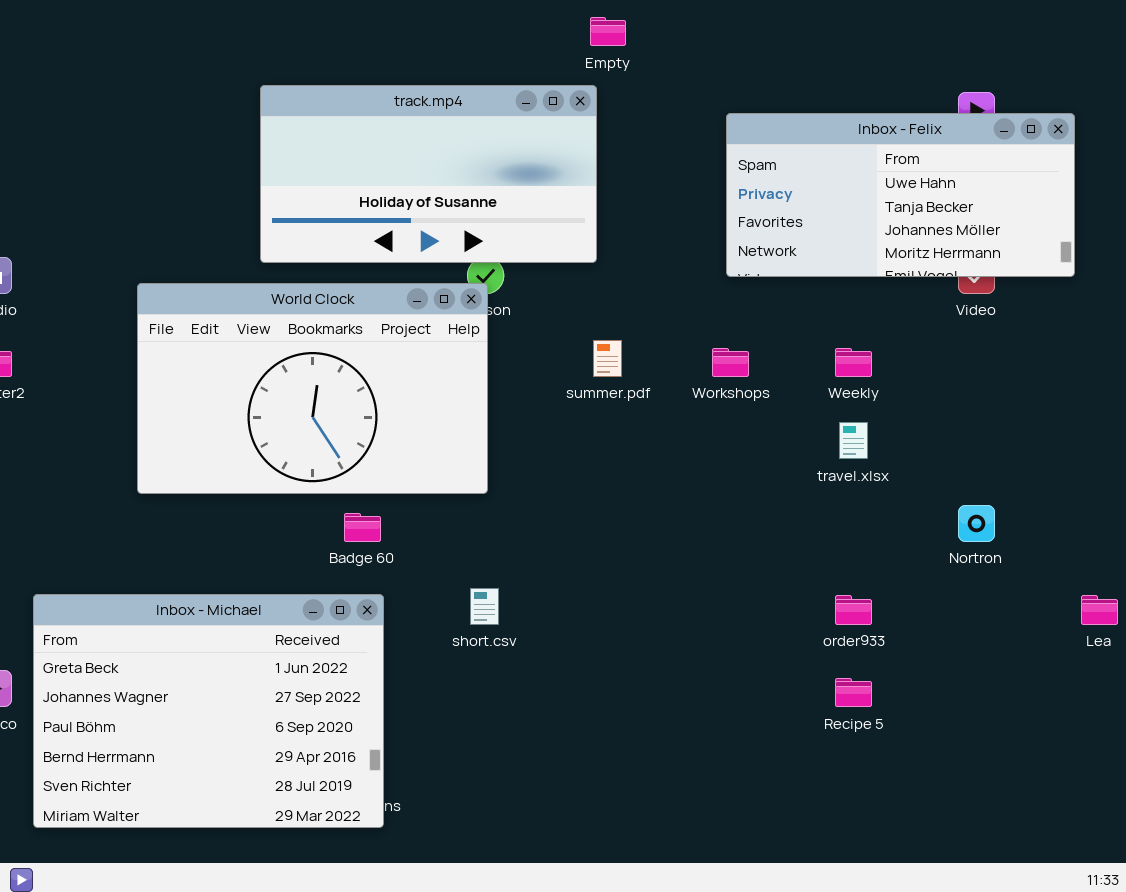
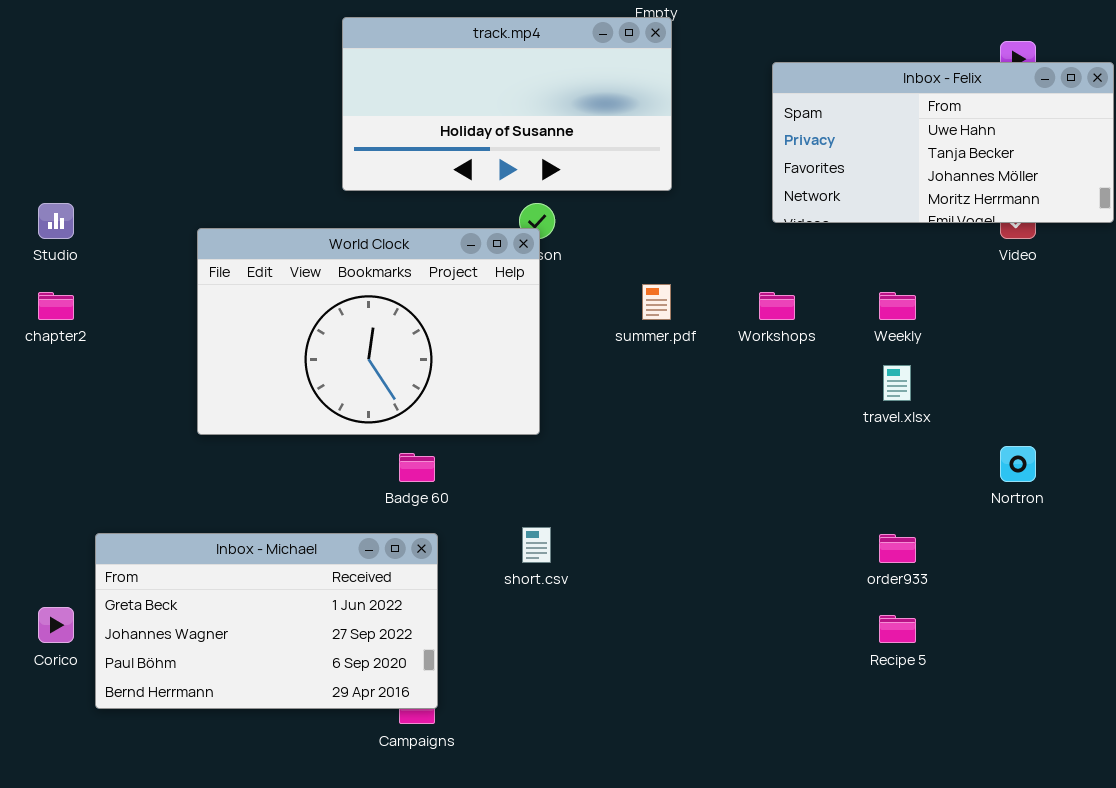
track.mp4: [260,85,597,263] -> [342,17,672,191], moved
Inbox - Michael: [33,594,384,828] -> [95,533,438,709], resized

